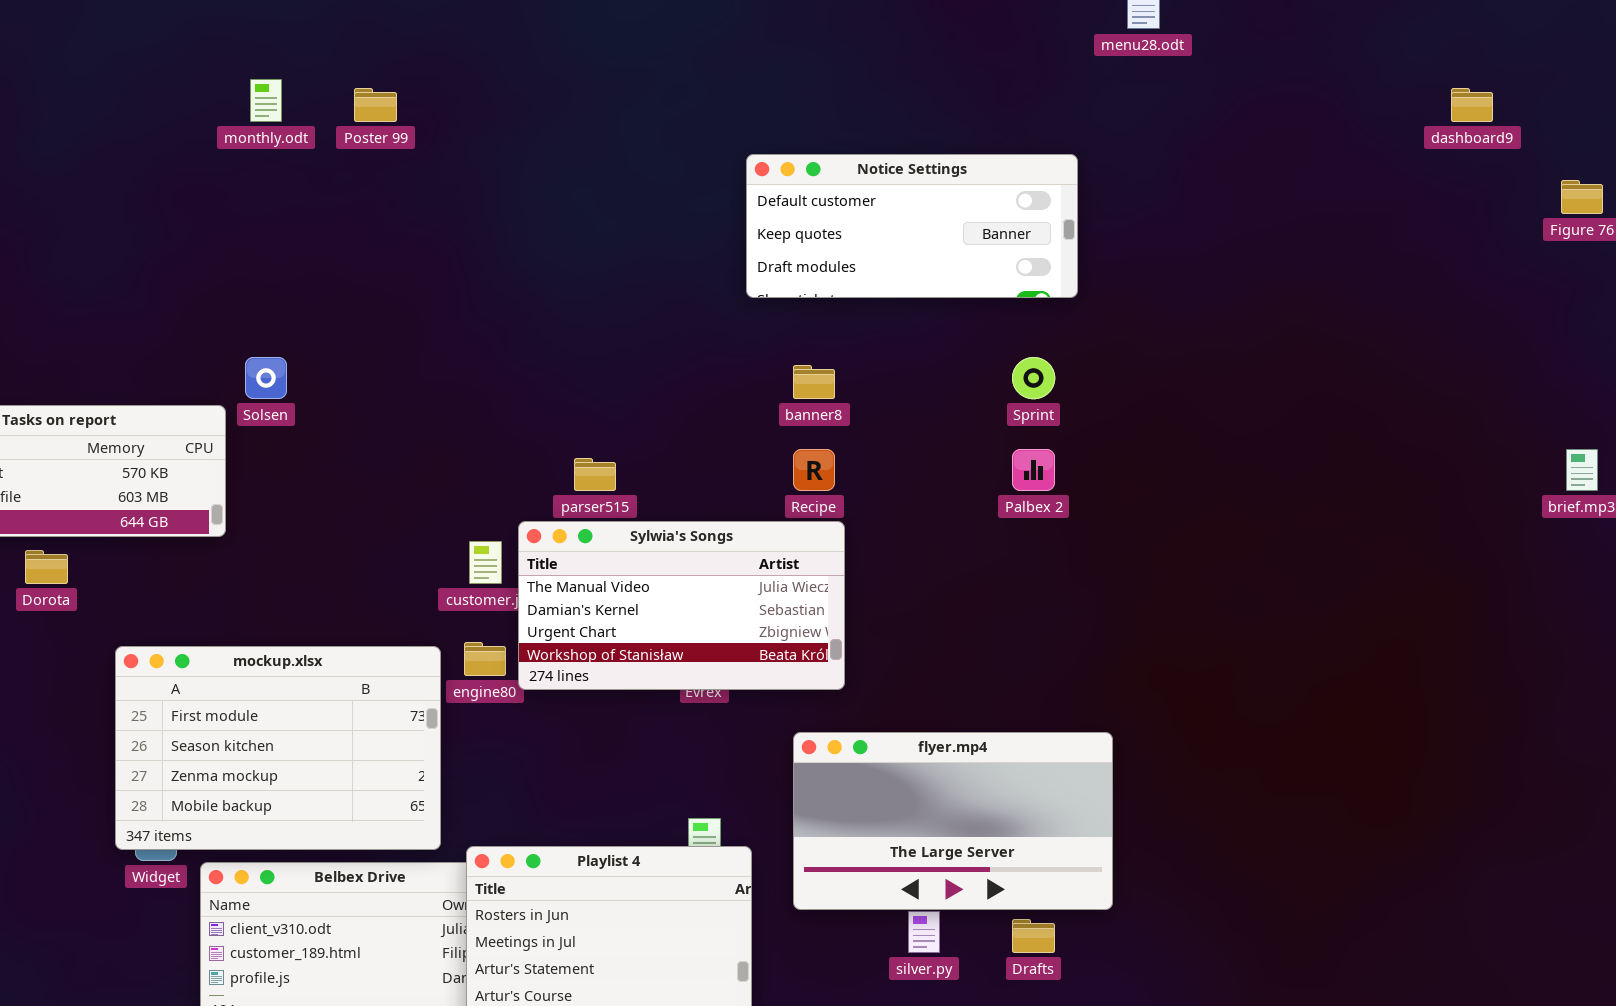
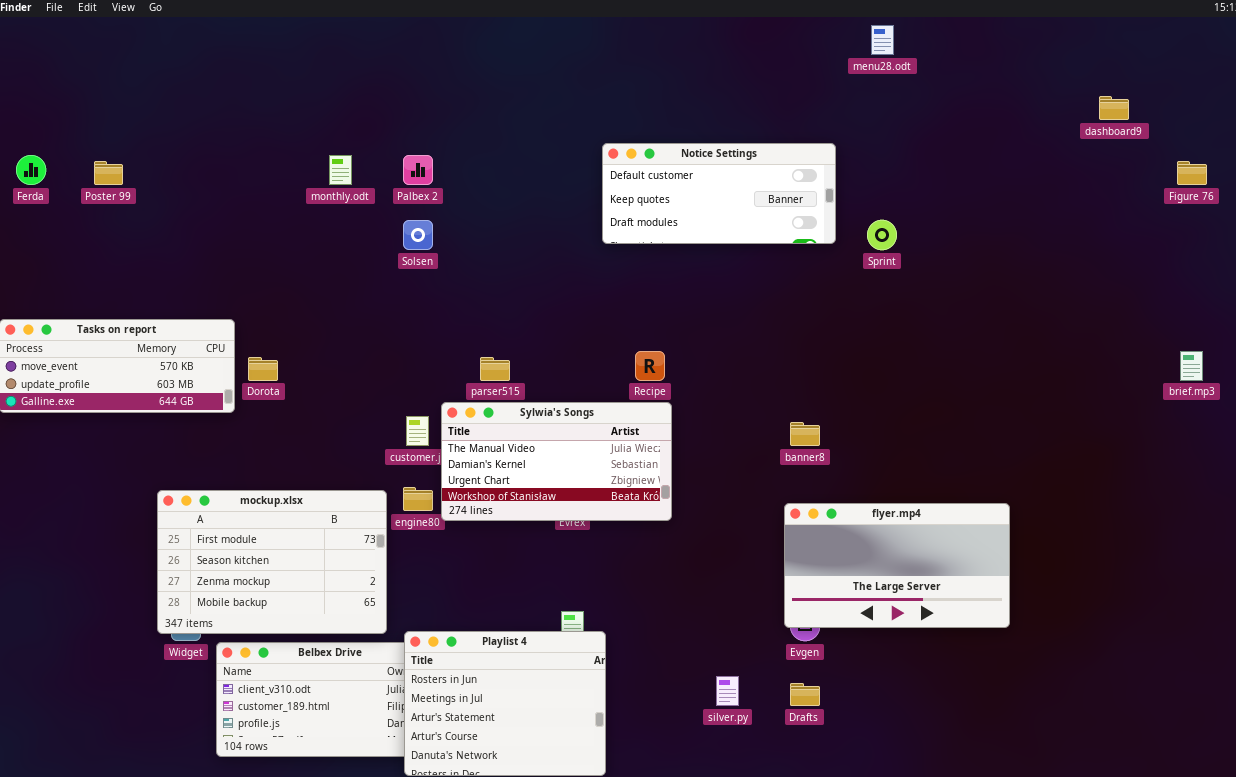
monthly.odt: [250,79,282,122] -> [329,155,352,185], moved
Poster 99: [354,88,397,122] -> [94,161,123,185], moved
Solsen: [245,357,287,399] -> [403,220,433,250], moved
Sprint: [1012,357,1055,399] -> [867,220,897,250], moved
banner8: [793,365,835,399] -> [790,422,820,446], moved
Palbex 2: [1012,449,1055,491] -> [403,155,433,185], moved
Dorota: [25,550,68,584] -> [248,357,278,381], moved
flyer.mp4: [793,732,1113,910] -> [784,503,1010,628], moved

